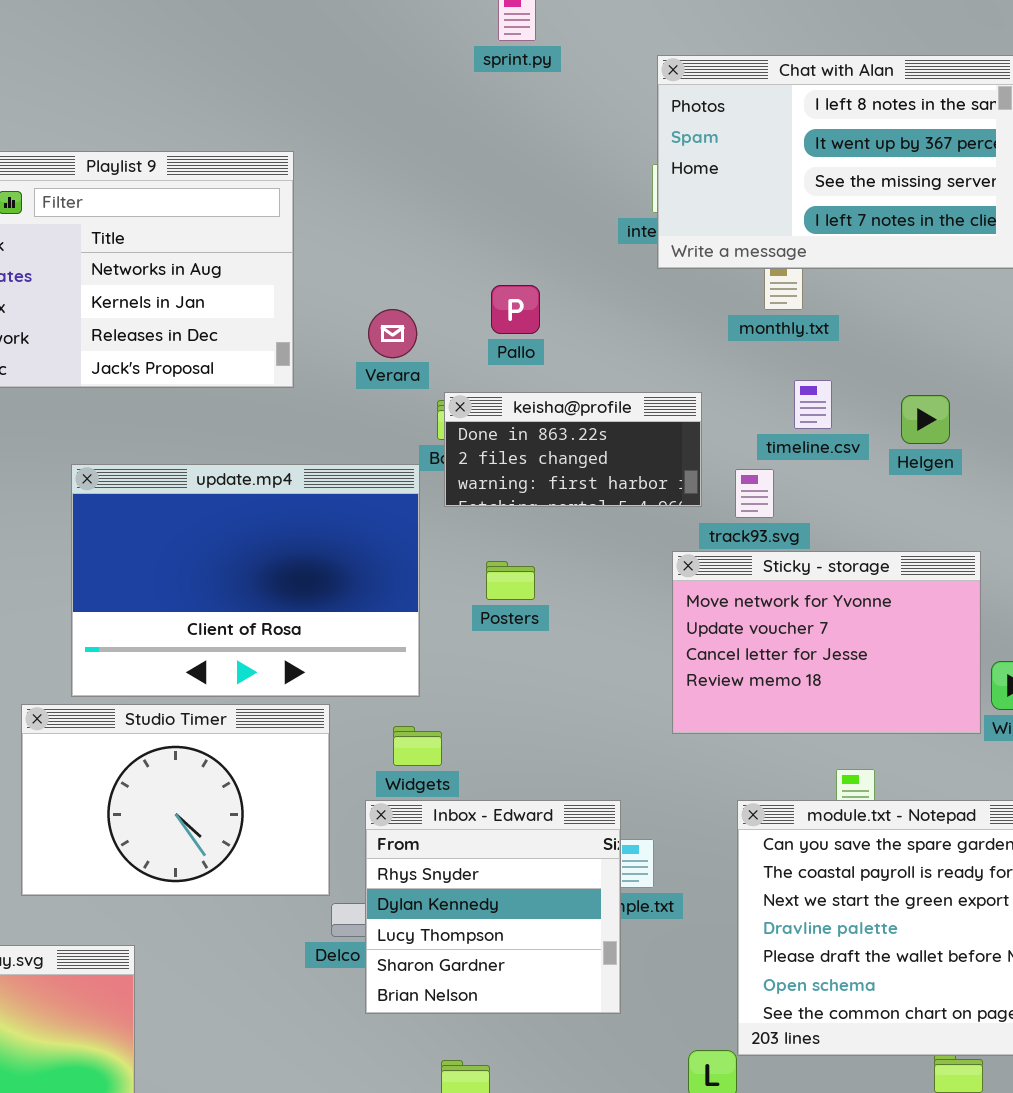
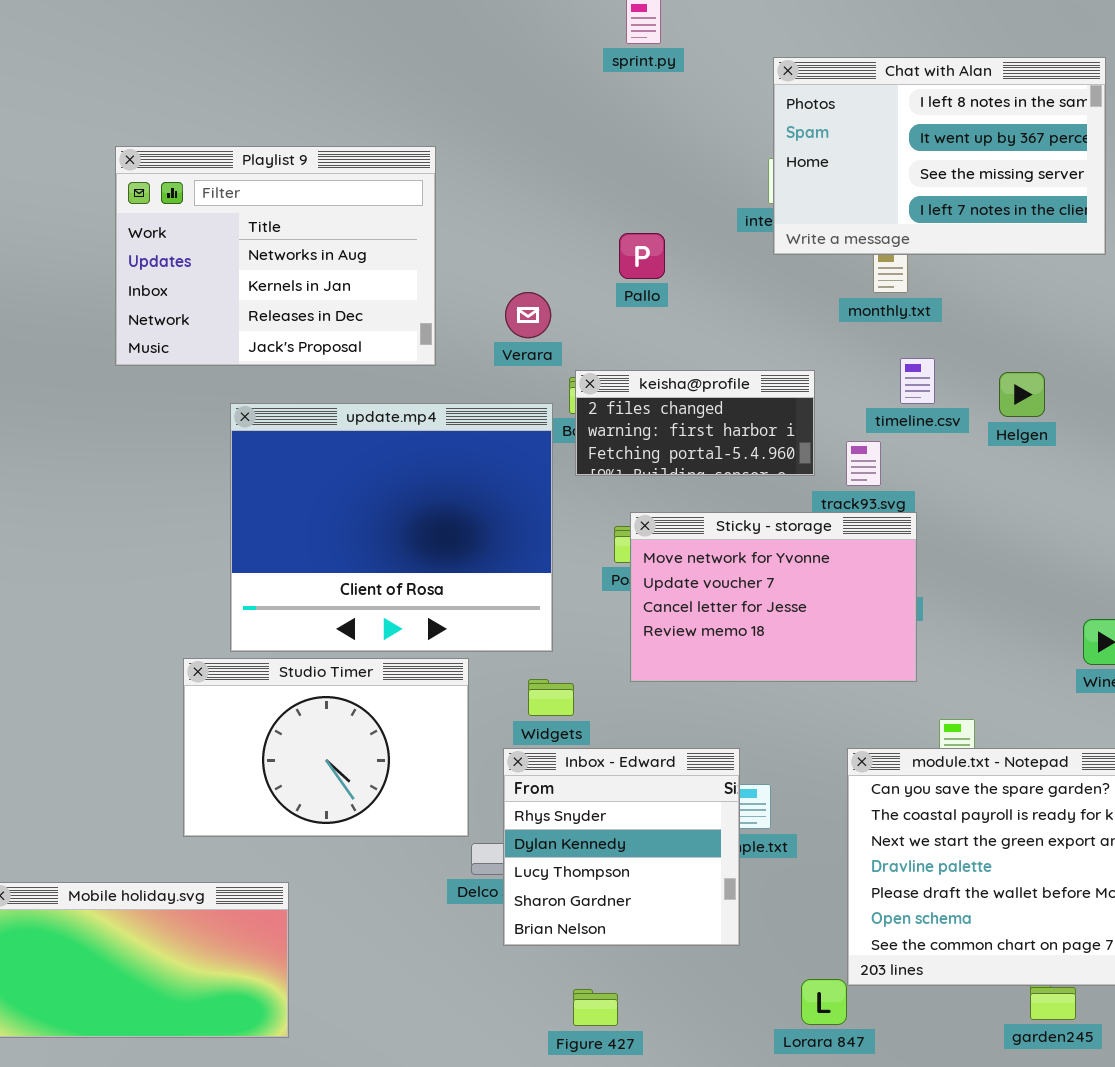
Pallo: [491,285,540,334] -> [619,233,665,279], moved
keisha@profile: [444,392,702,507] -> [575,370,815,476], scrolled down 1 row
update.mp4: [71,464,420,697] -> [230,403,553,652], resized
Sticky - storage: [672,551,981,734] -> [630,512,917,682], moved

